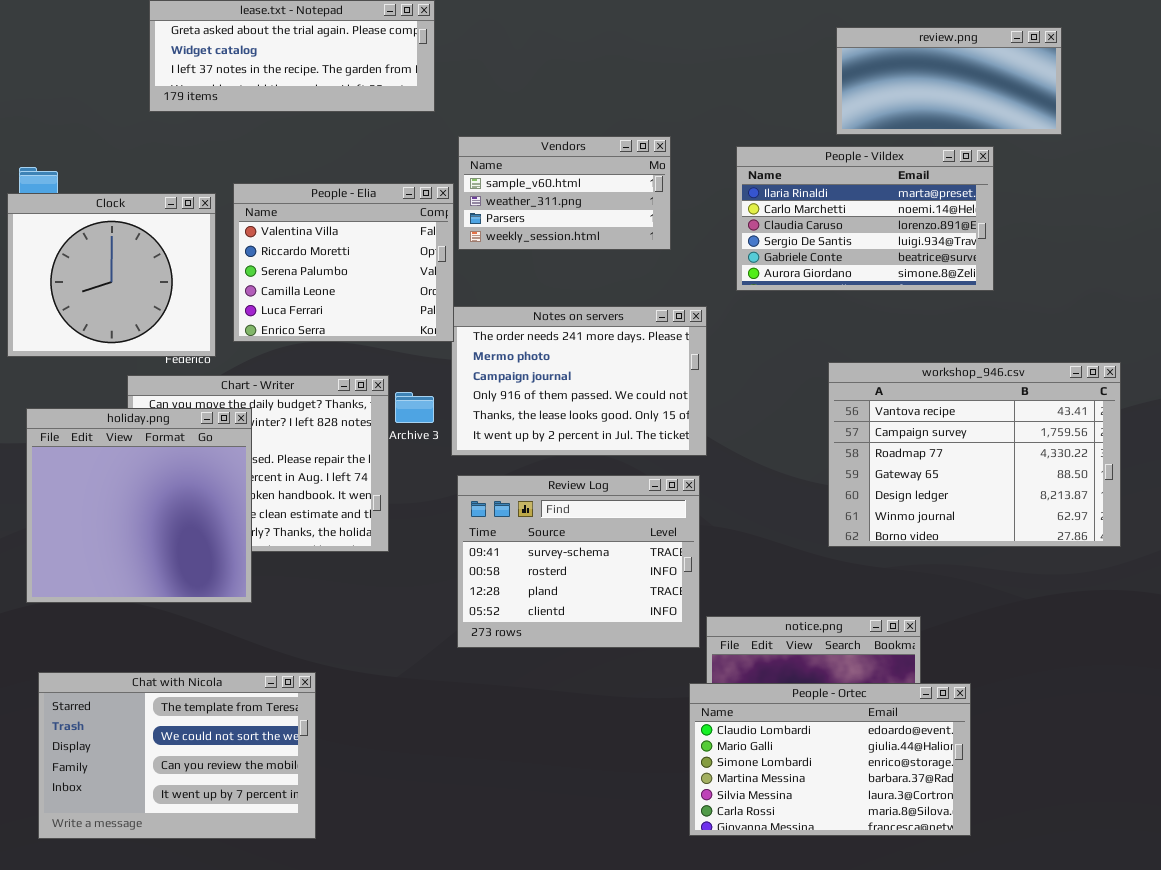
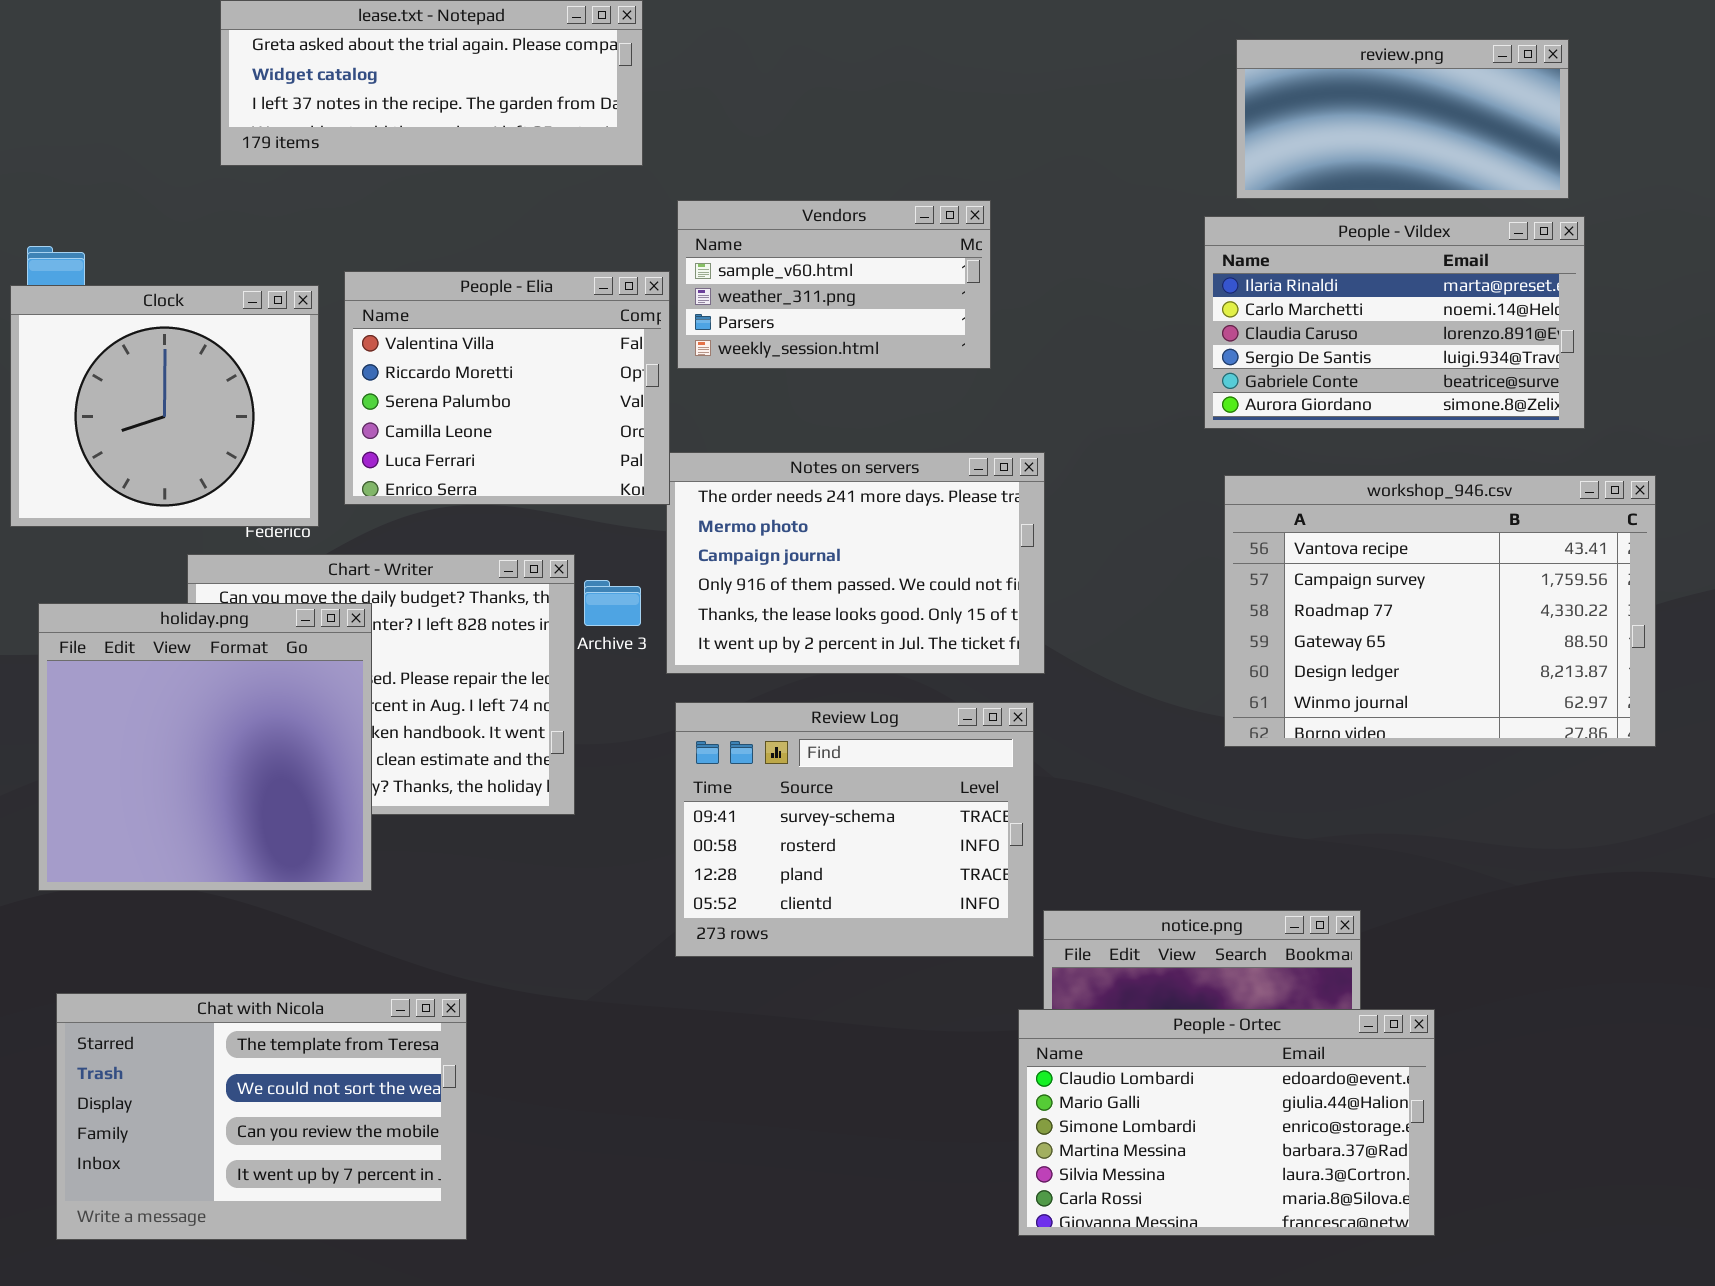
People - Vildex: [736,146,994,291] -> [1204,216,1585,429], moved
workshop_946.csv: [828,362,1121,547] -> [1224,475,1656,747], moved

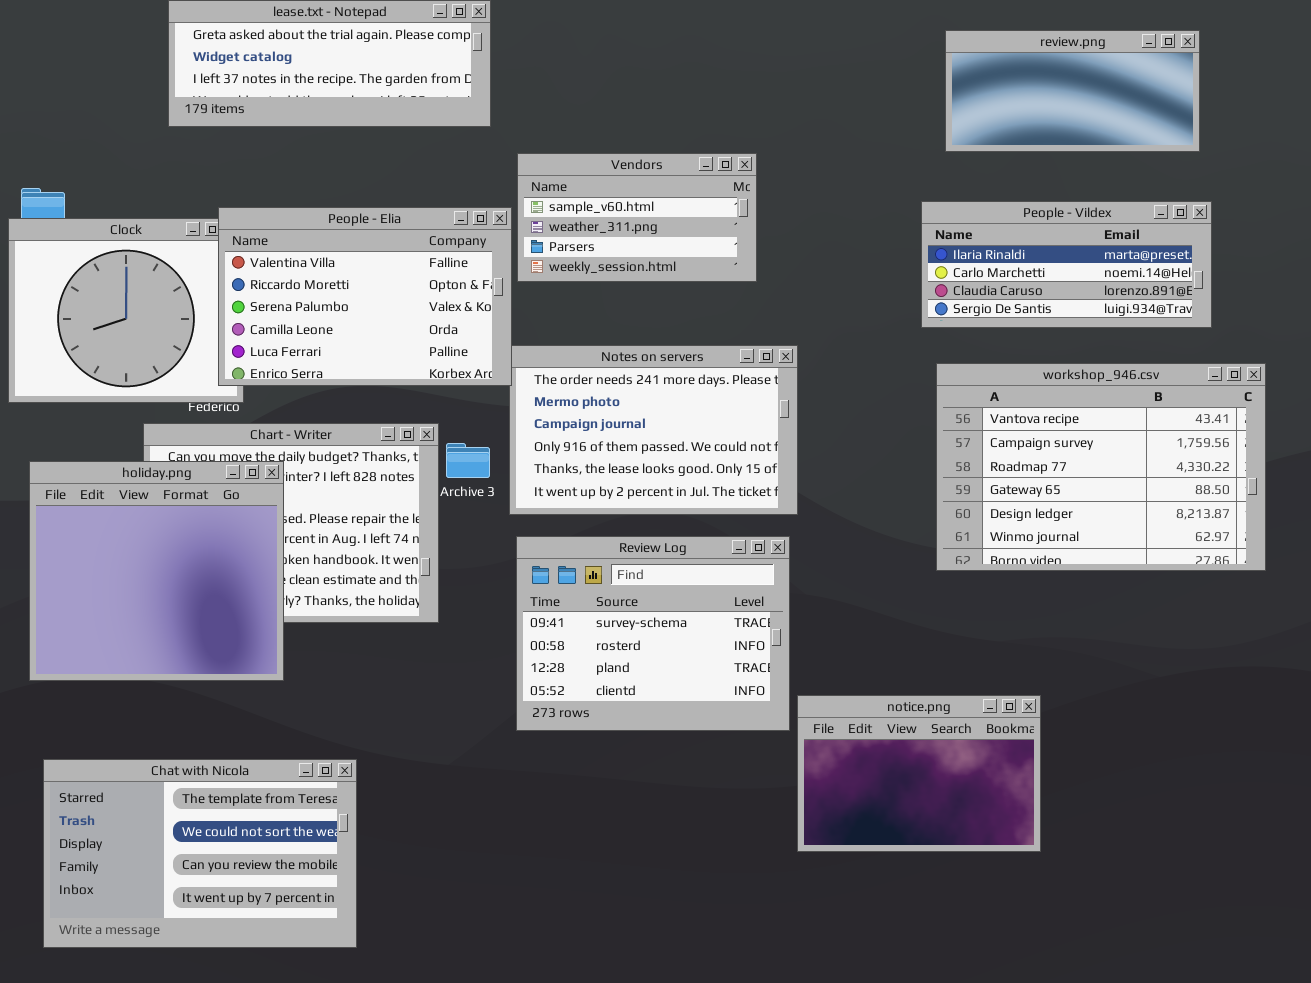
People - Vildex: [1204,216,1585,429] -> [921,201,1212,328], resized
People - Elia: [344,271,670,505] -> [218,207,512,386], resized
People - Ortec: [1018,1009,1435,1236] -> none, closed

